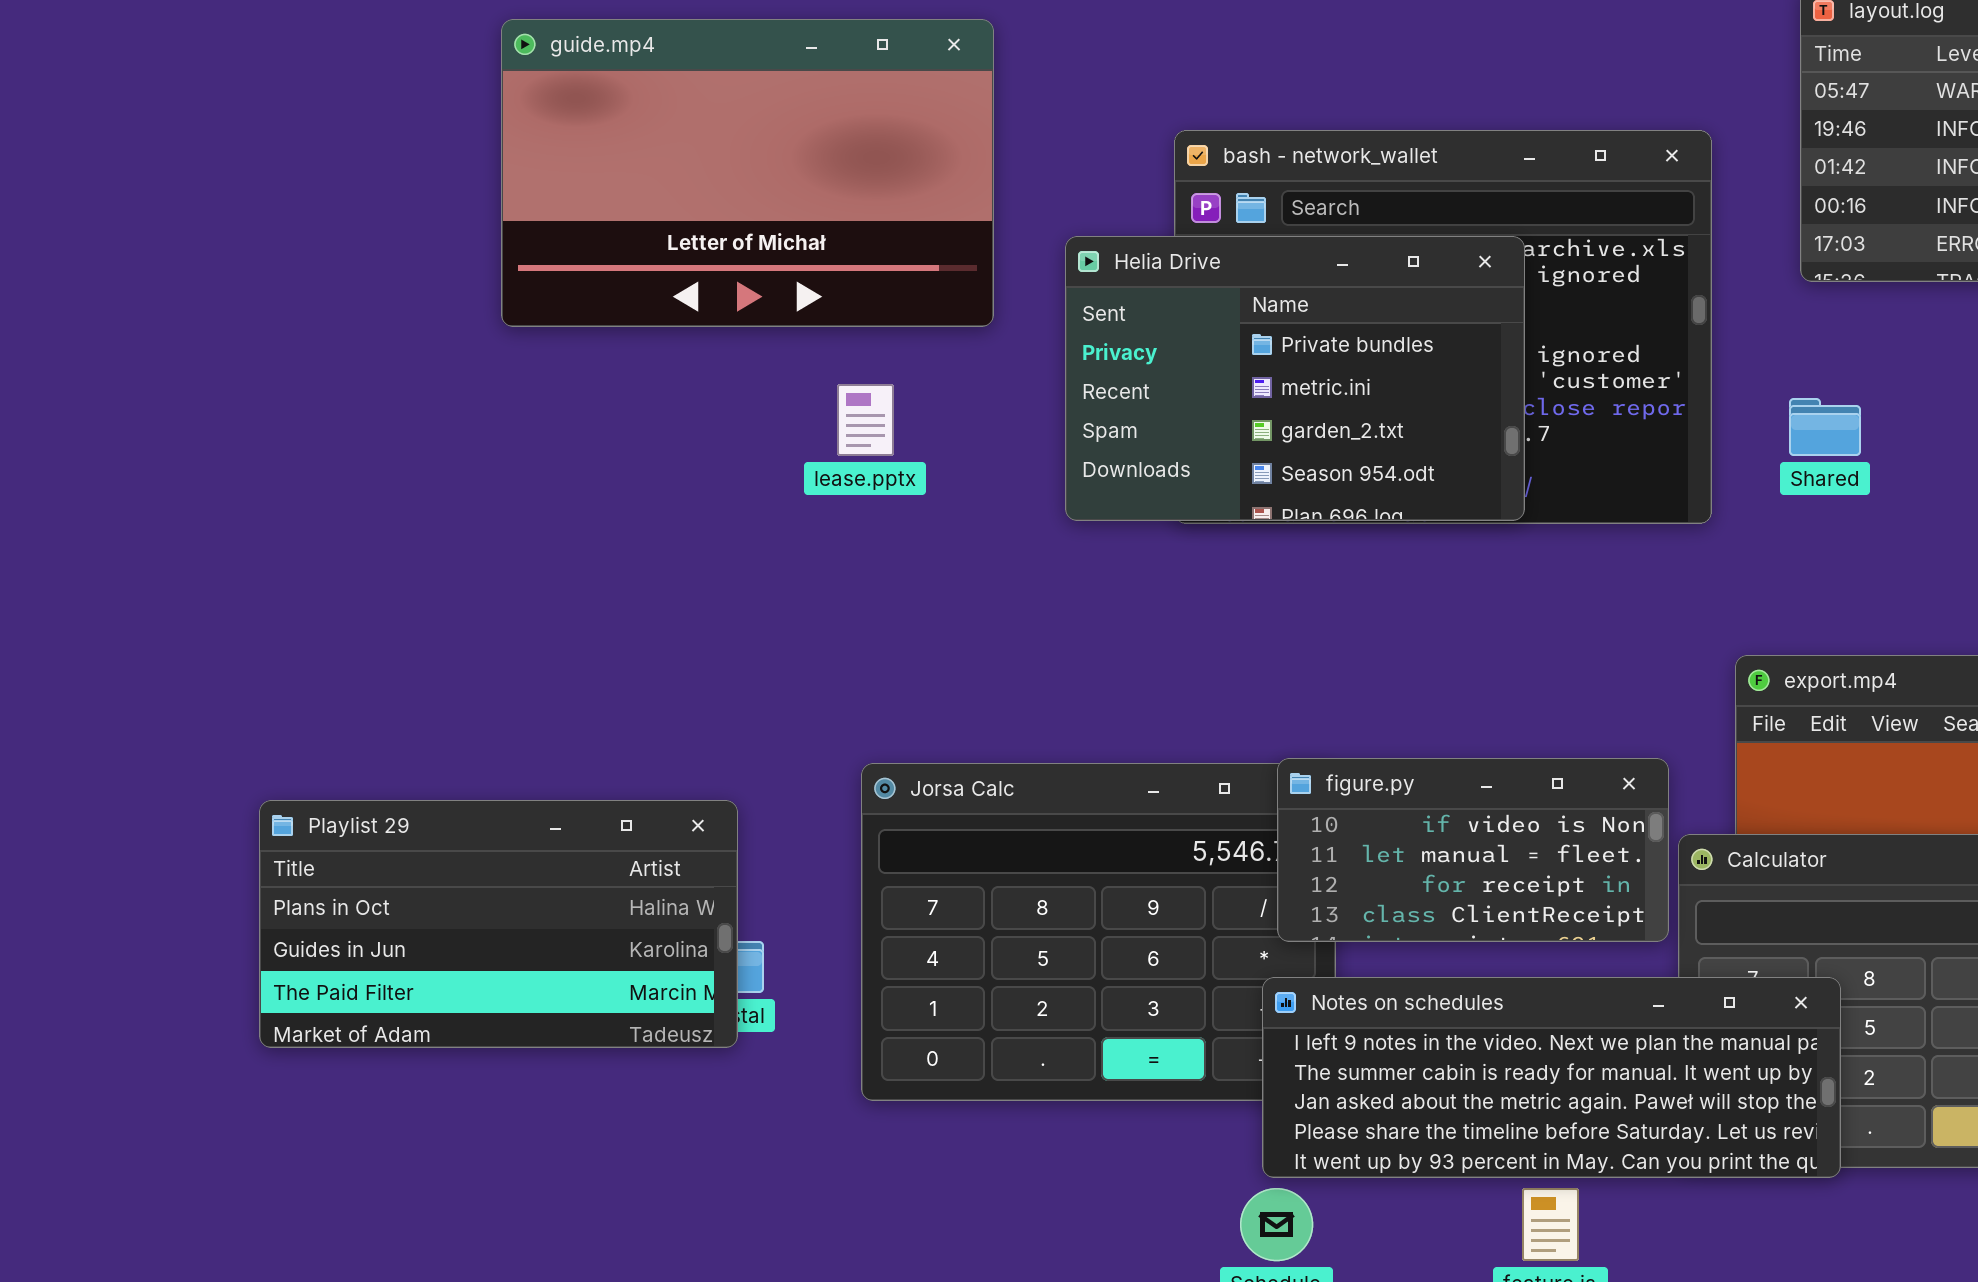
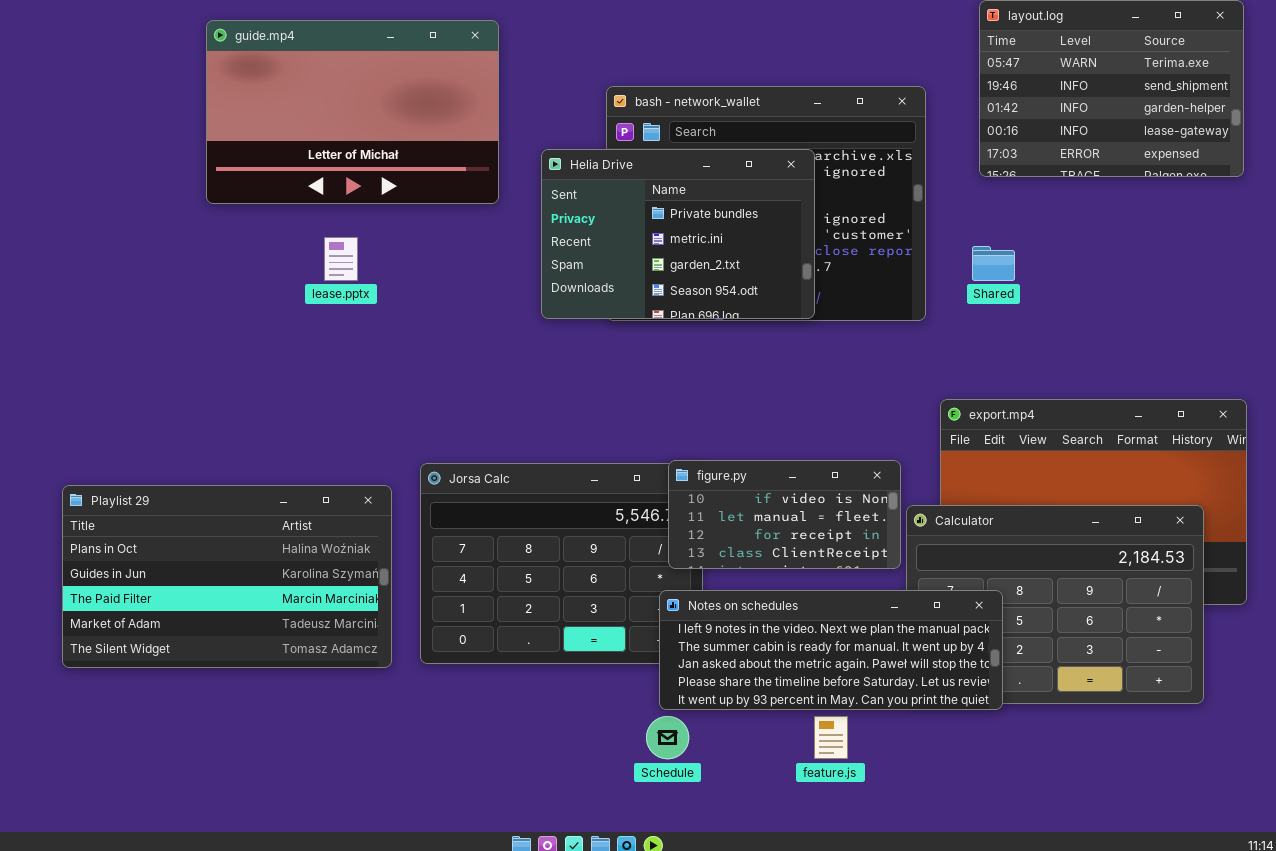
lease.pptx: [837,384,894,456] -> [324,237,358,281], moved
Playlist 29: [259,800,738,1048] -> [62,485,392,668], resized

